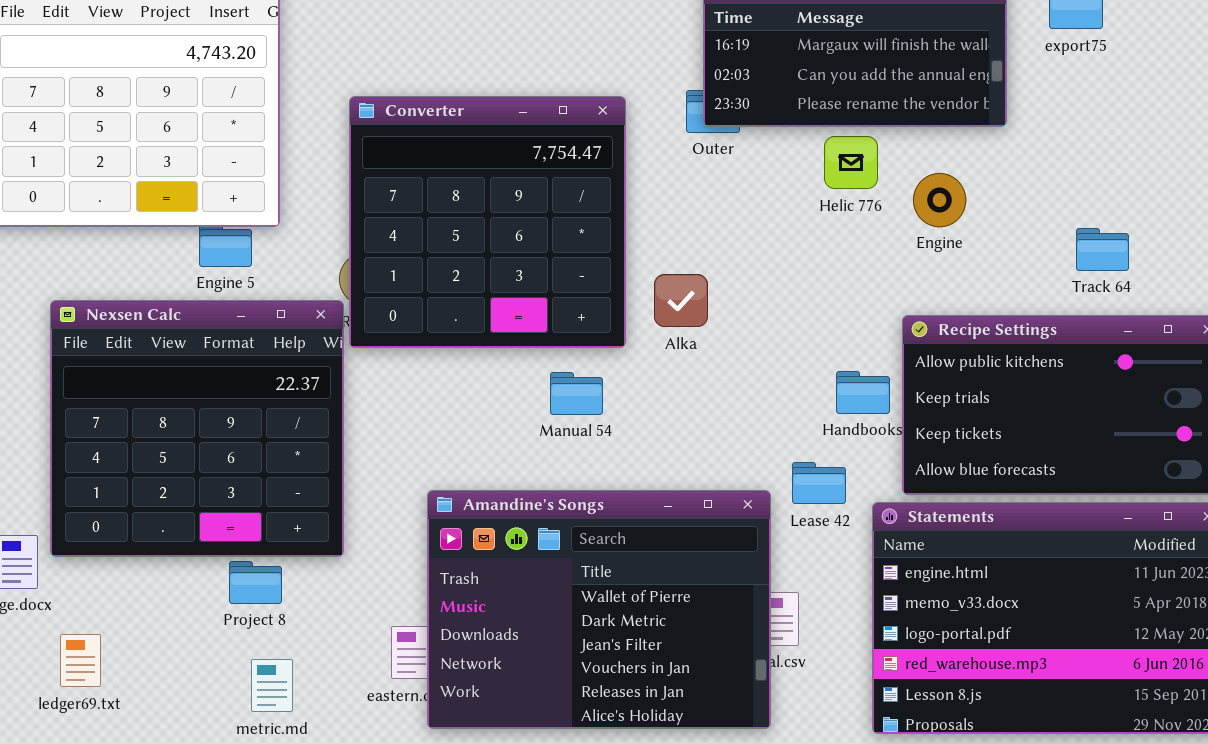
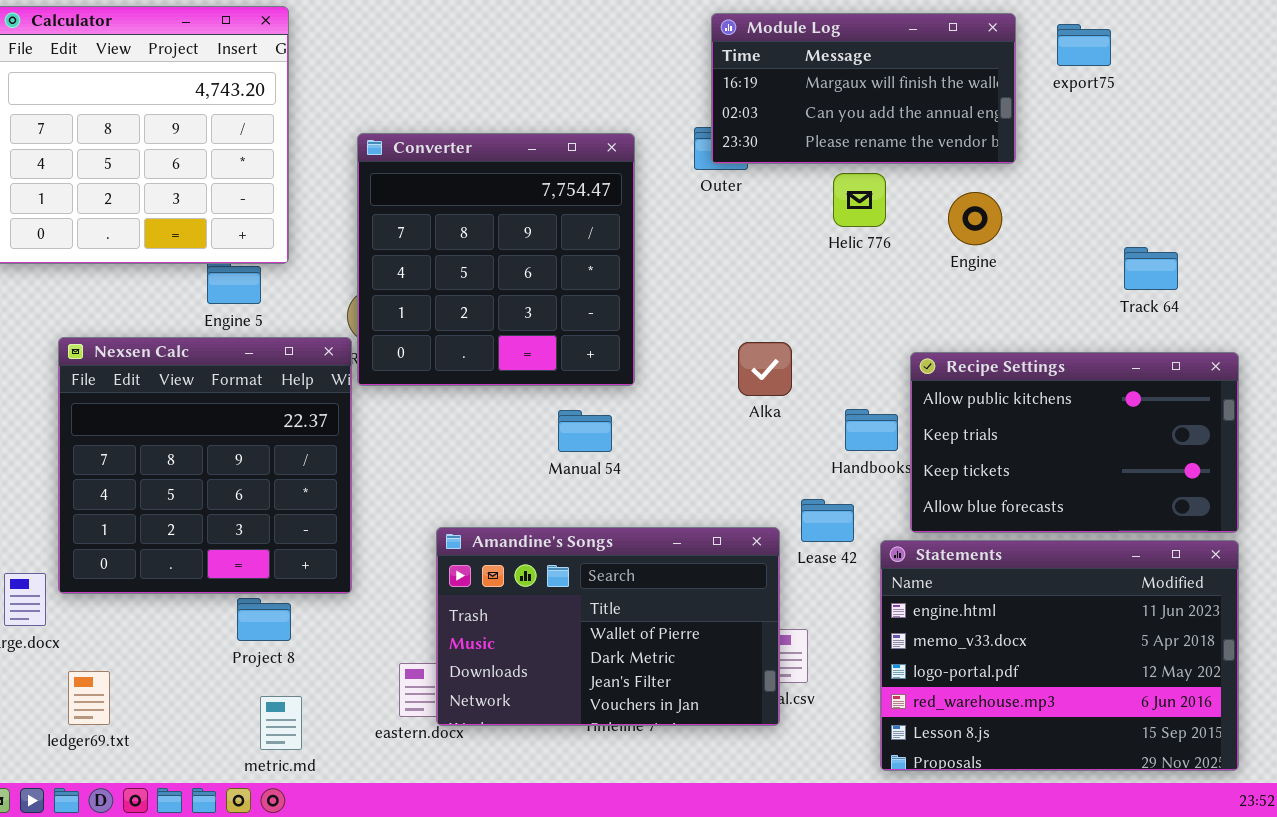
Engine: [913,173,966,227] -> [948,192,1002,245], moved
Track 64: [1076,228,1129,271] -> [1124,247,1178,290], moved
Alka: [654,274,708,327] -> [738,342,792,396], moved
Amandine's Songs: [427,490,771,729] -> [436,527,780,726], resized

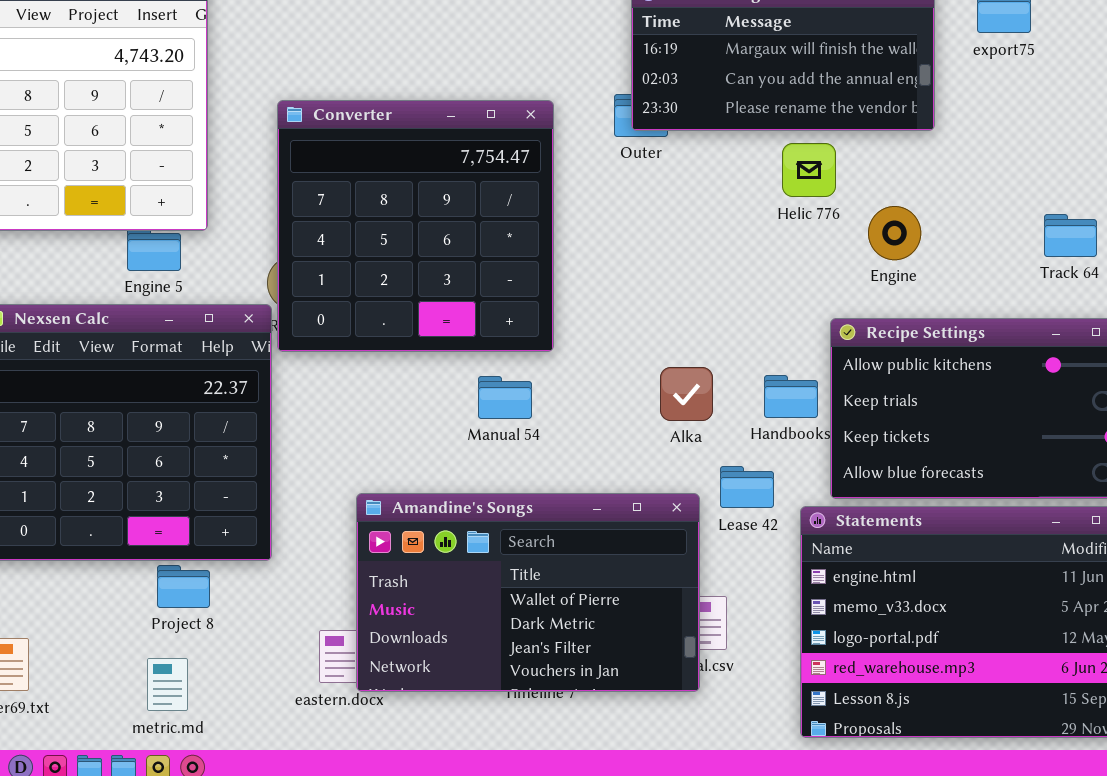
Helic 776: [833,173,886,227] -> [782,143,836,197], moved
Engine: [948,192,1002,245] -> [868,206,921,260], moved
Alka: [738,342,792,396] -> [660,367,713,421], moved
metric.md: [260,696,302,750] -> [147,658,188,711], moved

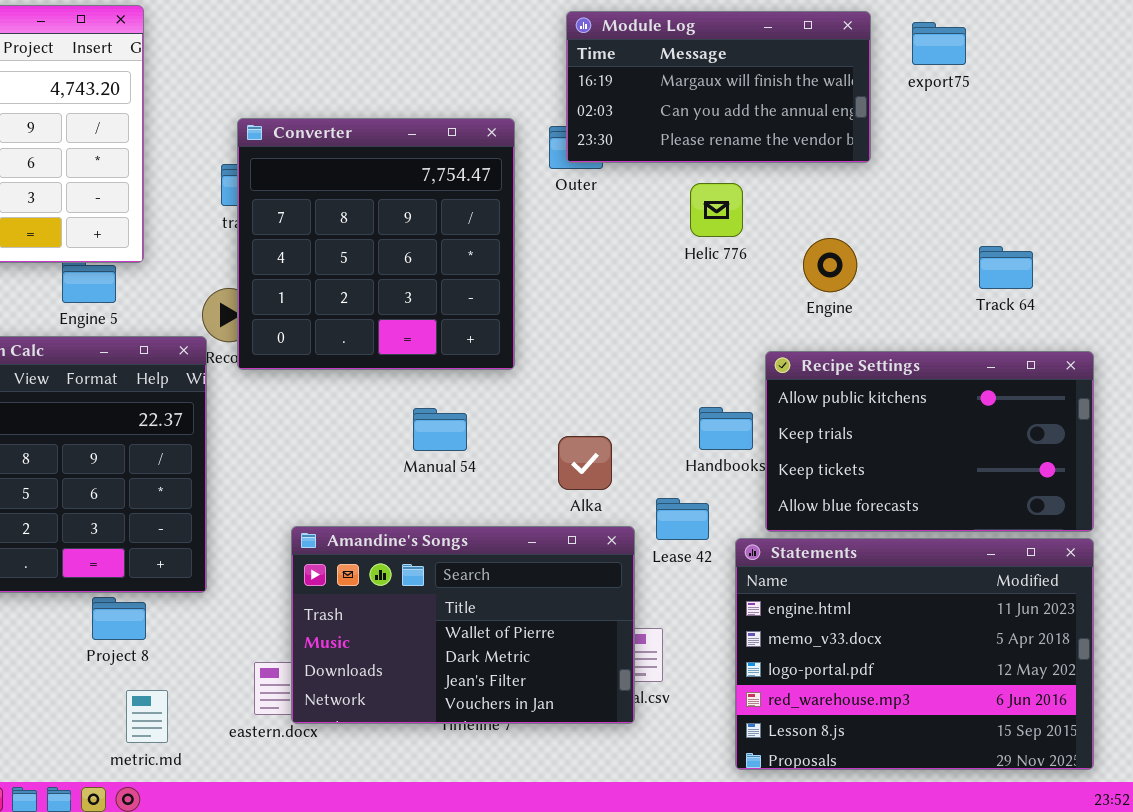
Converter: [277,100,554,352] -> [237,118,515,370], moved
Helic 776: [782,143,836,197] -> [690,183,743,237], moved
Alka: [660,367,713,421] -> [558,436,612,490], moved
metric.md: [147,658,188,711] -> [126,690,168,743], moved

